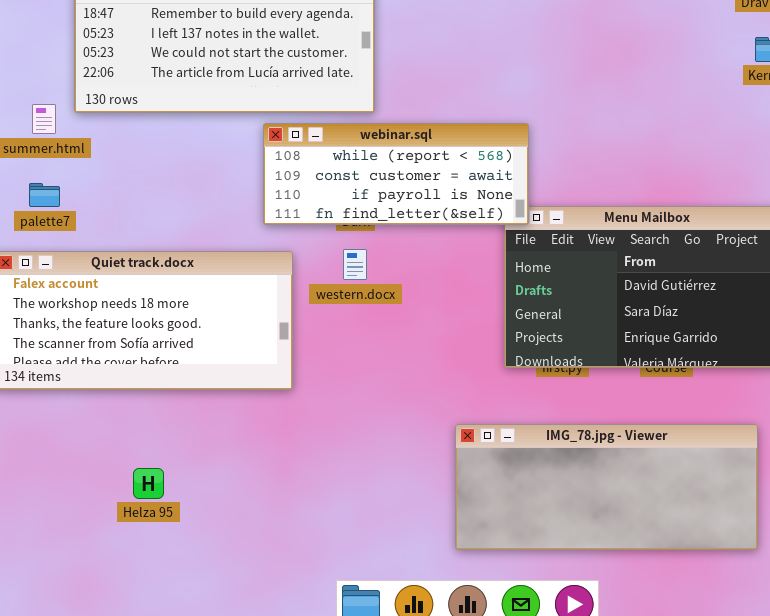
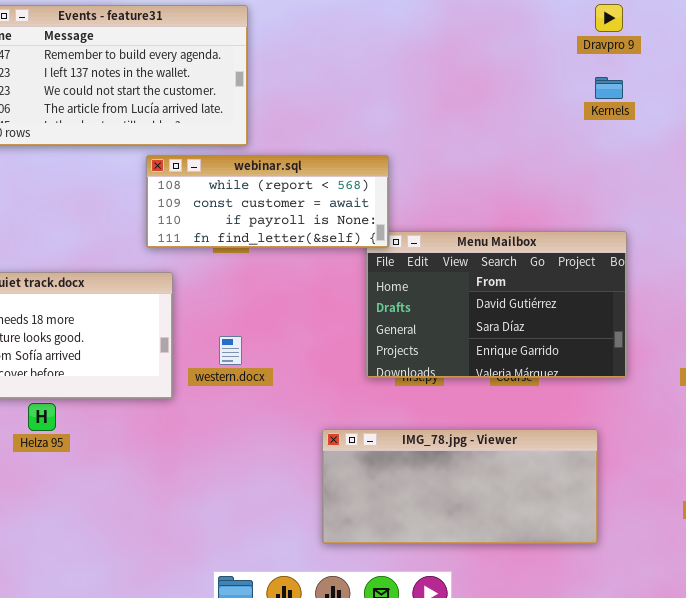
western.docx: [343,249,367,280] -> [219,336,242,365], moved
Helza 95: [133,468,164,499] -> [28,403,56,431], moved

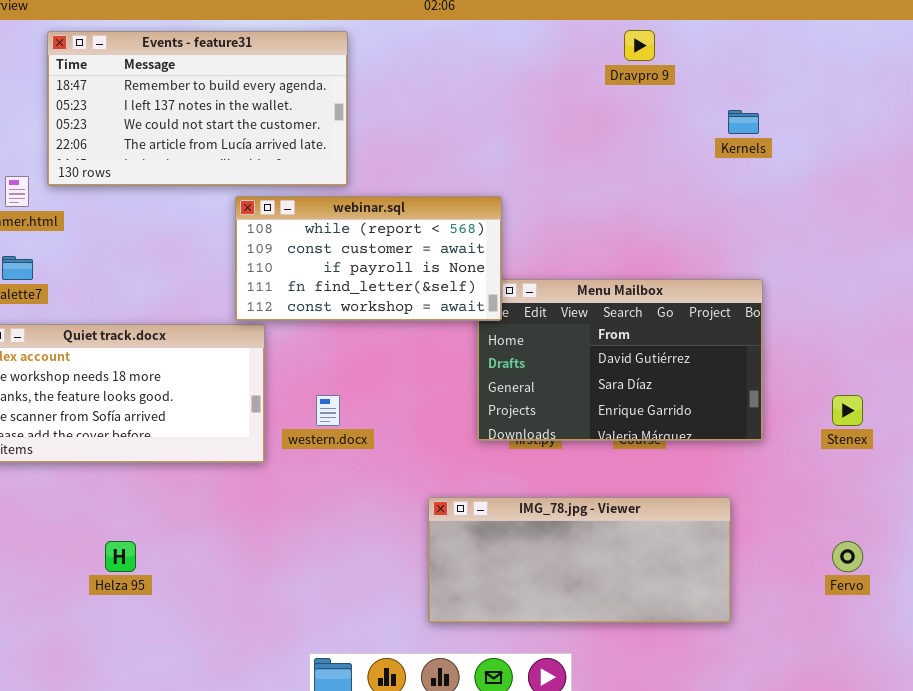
Dravpro 9: [595,4,623,32] -> [624,30,655,61], moved
webinar.sql: [146,155,389,248] -> [235,196,502,321], resized
Helza 95: [28,403,56,431] -> [105,541,136,572], moved

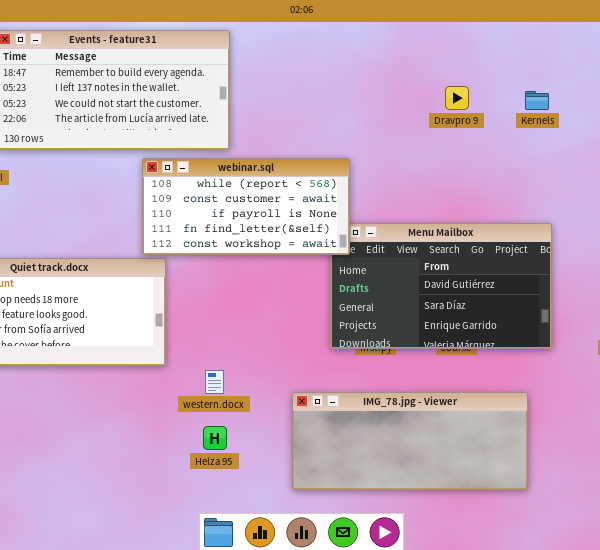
Dravpro 9: [624,30,655,61] -> [445,86,469,110], moved
western.docx: [316,395,340,426] -> [205,370,224,394], moved
Helza 95: [105,541,136,572] -> [203,426,227,450], moved

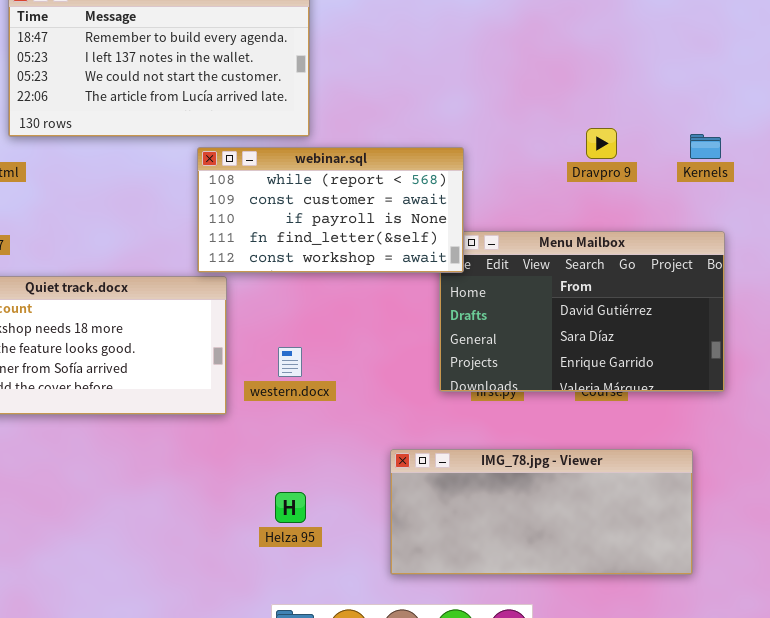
Dravpro 9: [445,86,469,110] -> [586,128,617,159], moved
Kernels: [525,91,549,110] -> [690,134,721,159], moved
western.docx: [205,370,224,394] -> [278,347,302,377], moved

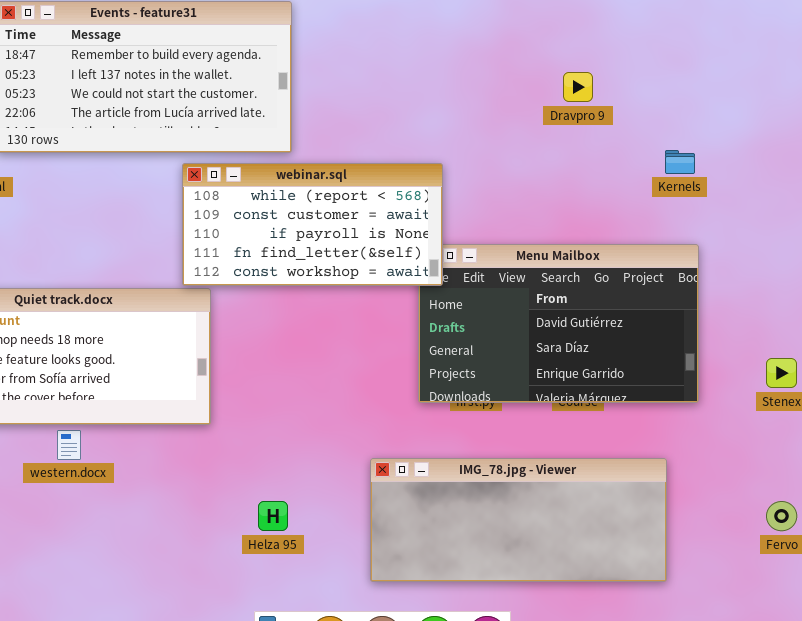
Dravpro 9: [586,128,617,159] -> [563,72,593,102], moved
western.docx: [278,347,302,377] -> [57,430,81,460], moved

